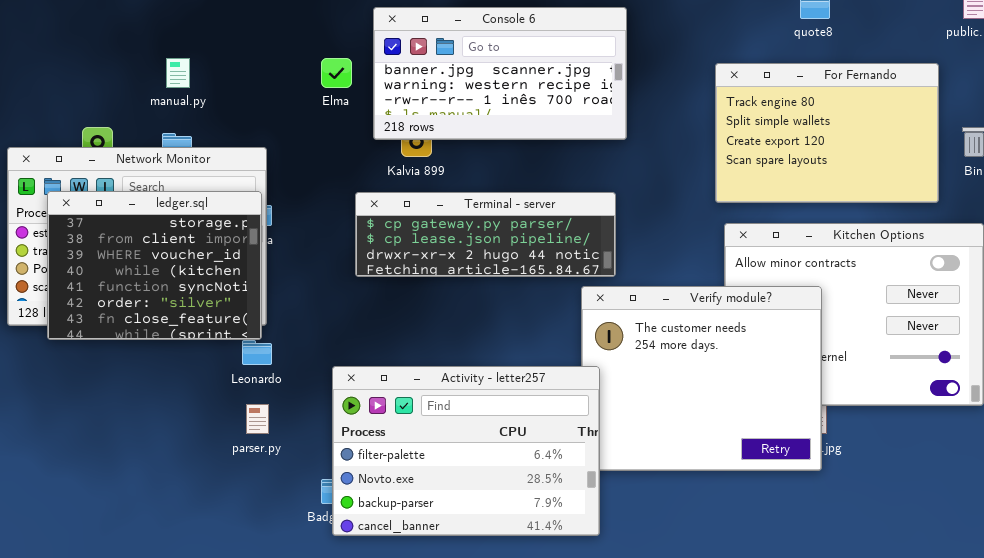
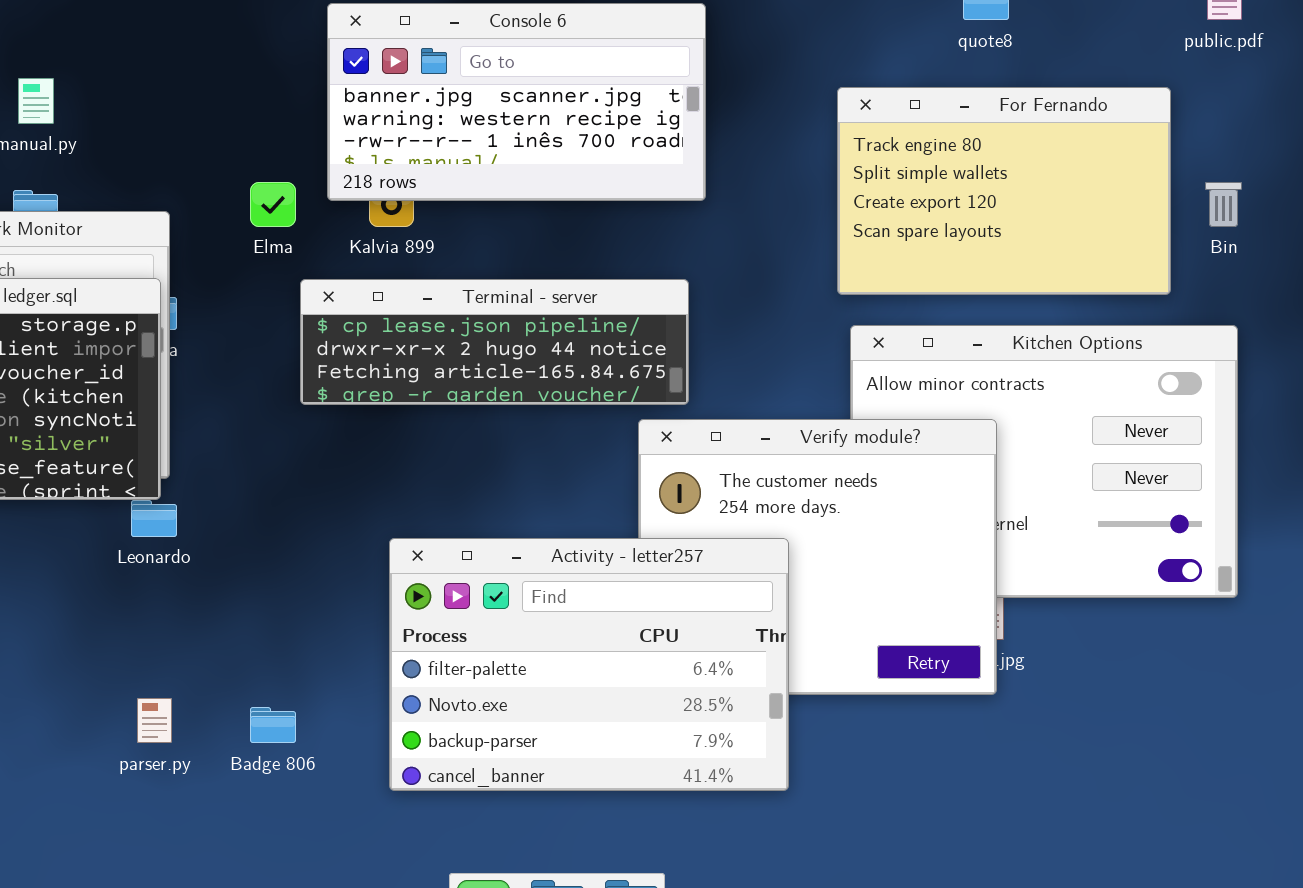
Elma: [321,58,352,88] -> [250,182,296,227], moved
Terminal - server: [355,192,616,277] -> [300,279,689,405], scrolled down 1 row
Activity - letter257: [332,366,600,536] -> [389,538,789,791], moved
parser.py: [246,404,269,434] -> [137,698,172,743], moved

